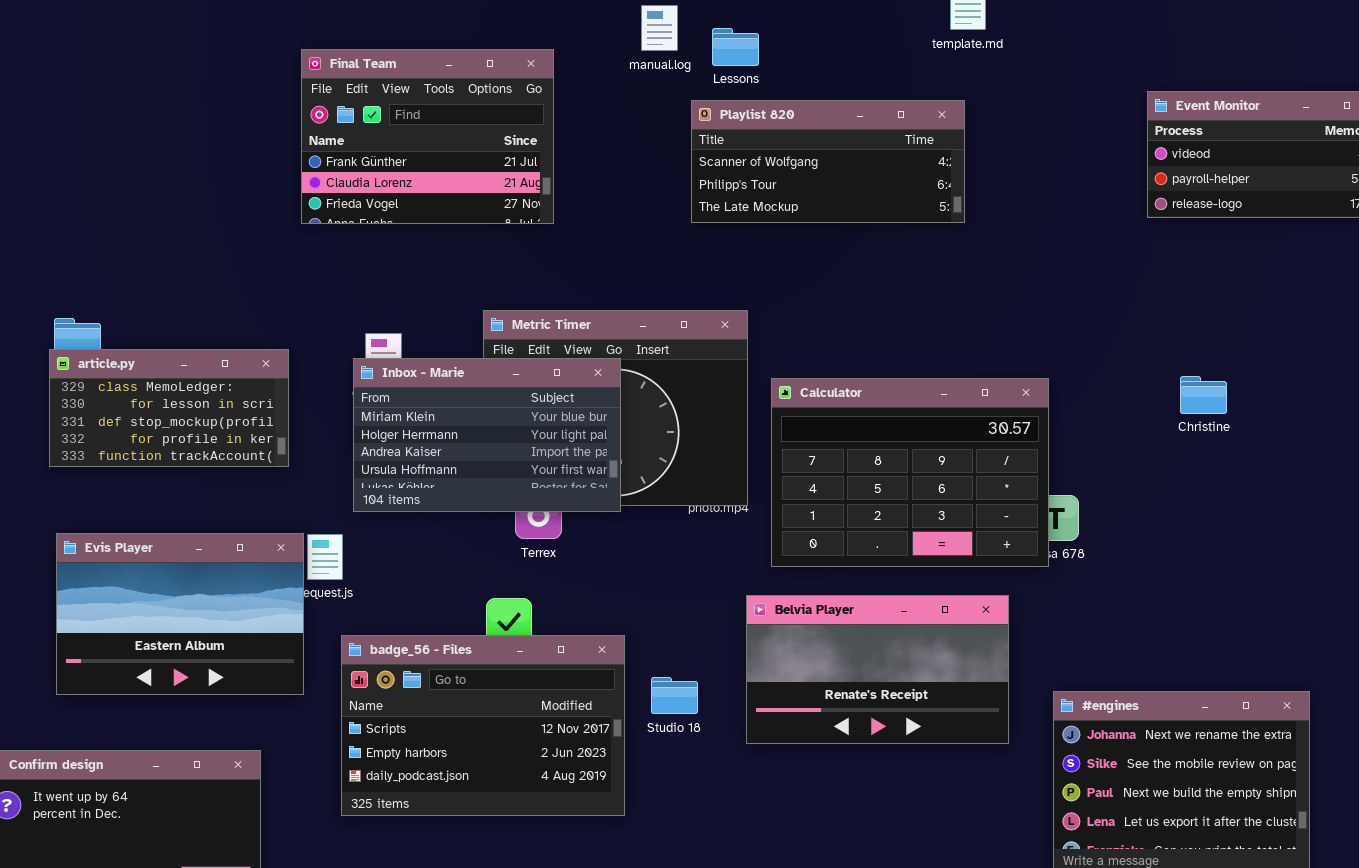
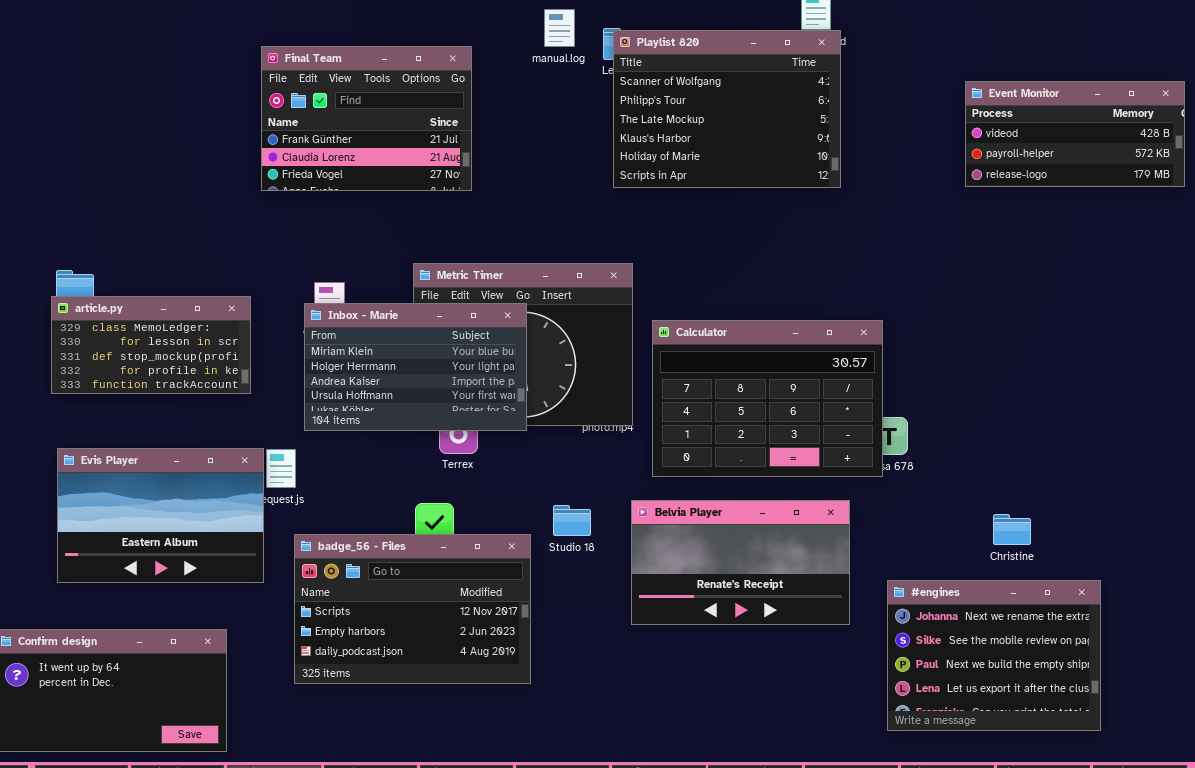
Playlist 820: [691,100,965,223] -> [613,30,841,188], moved, resized
Christine: [1180,376,1227,414] -> [993,514,1031,545], moved
Studio 18: [651,677,698,714] -> [553,505,591,536], moved

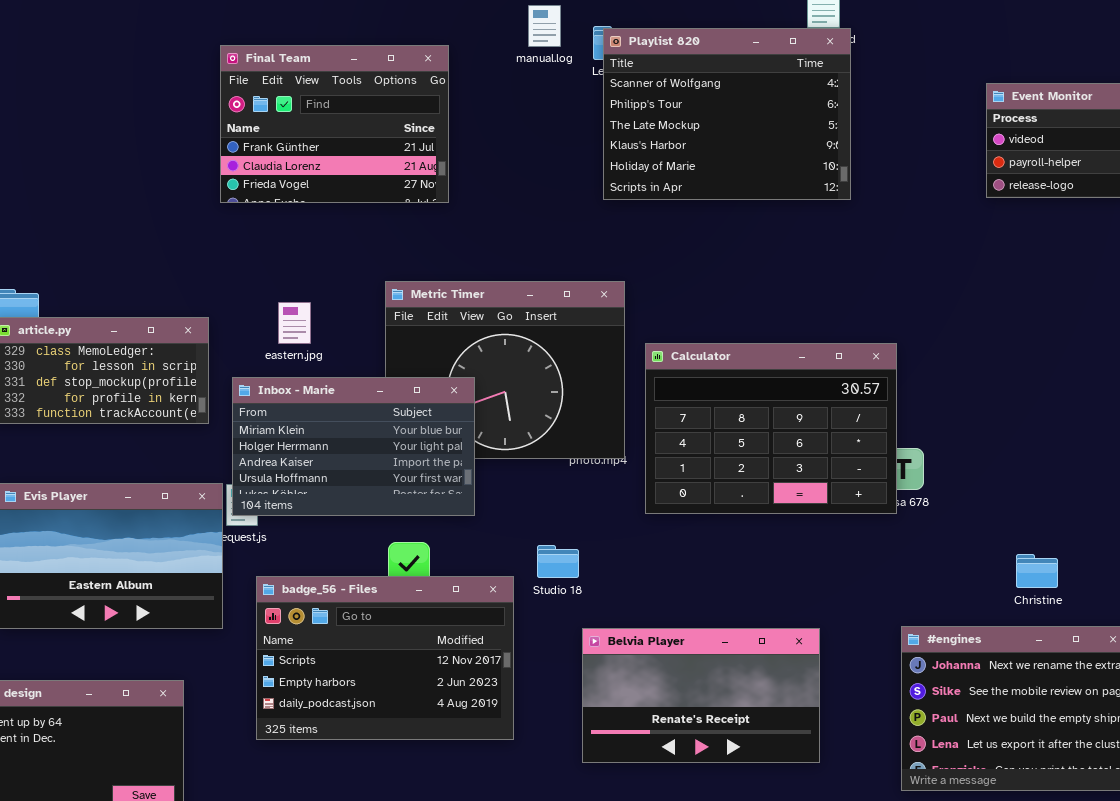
Inbox - Marie: [304,303,527,431] -> [232,377,475,516], moved
Belvia Player: [631,500,850,625] -> [582,628,820,763], moved

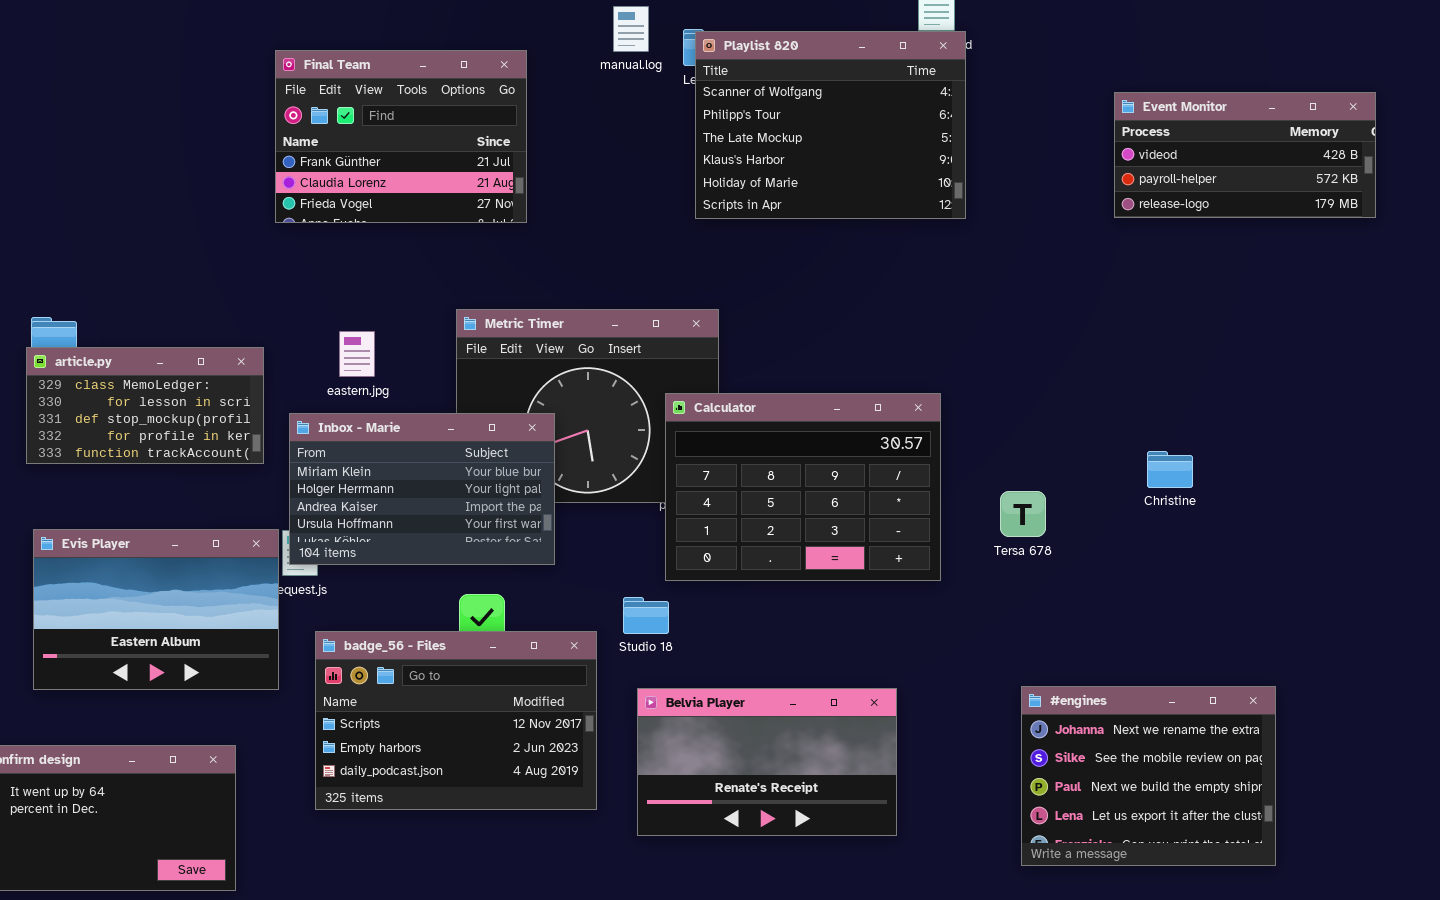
Calculator: [645,343,897,514] -> [665,393,941,581], moved
Christine: [1016,554,1058,588] -> [1147,451,1193,488], moved
Belvia Player: [582,628,820,763] -> [637,688,897,836], moved

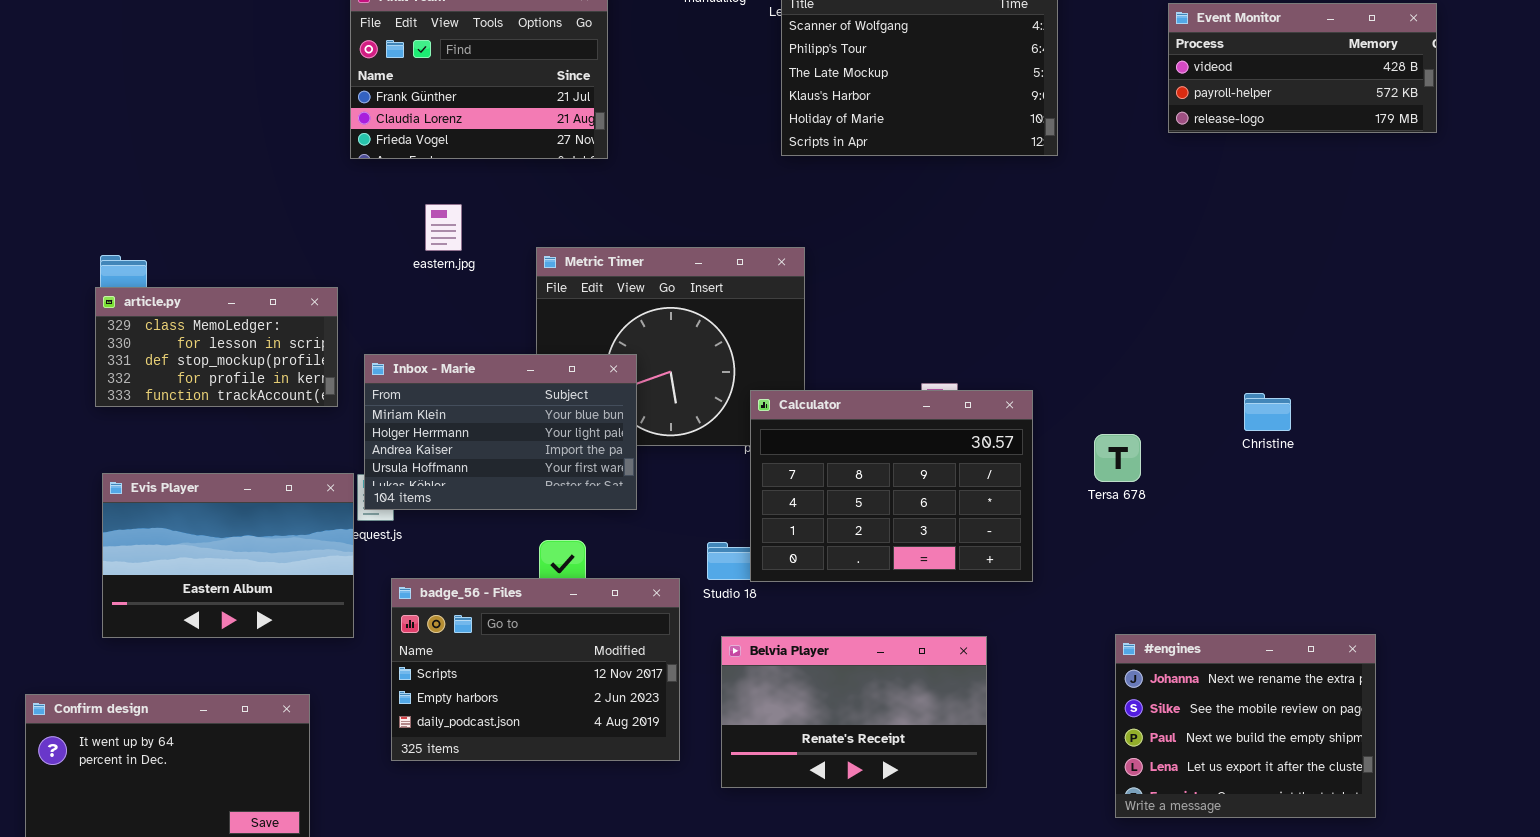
Event Monitor: [1114,92,1376,218] -> [1168,3,1437,133], moved
eastern.jpg: [339,331,375,377] -> [425,204,462,251], moved
Calculator: [665,393,941,581] -> [750,390,1033,582], moved

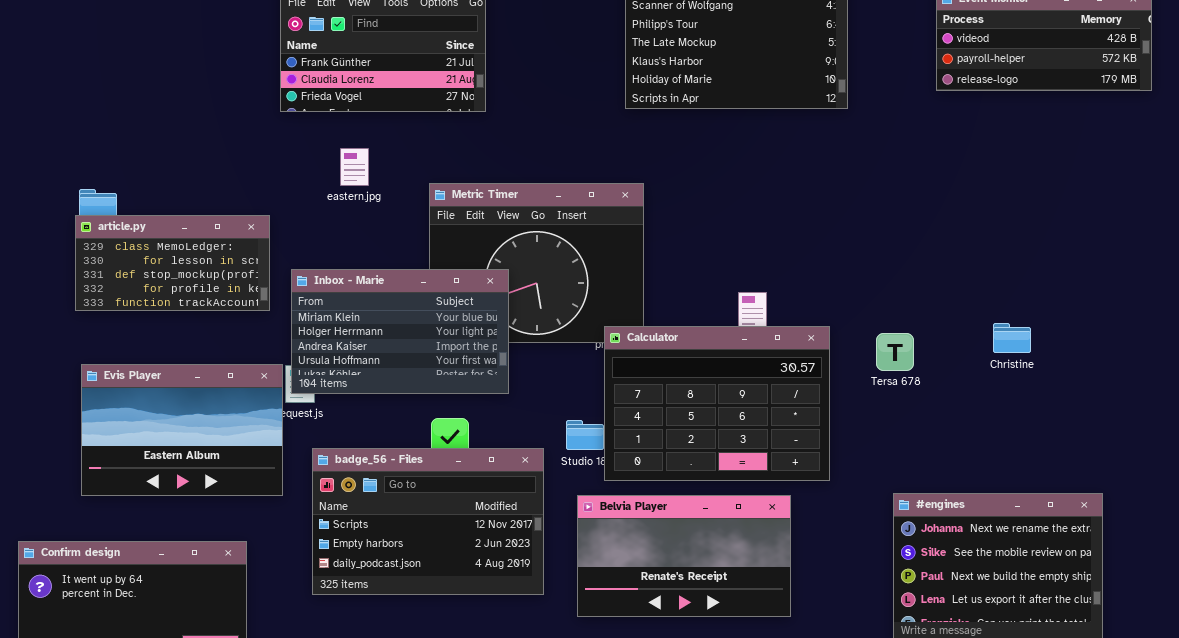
Calculator: [750,390,1033,582] -> [604,326,830,481], moved
Christine: [1244,393,1291,431] -> [993,323,1031,353], moved

